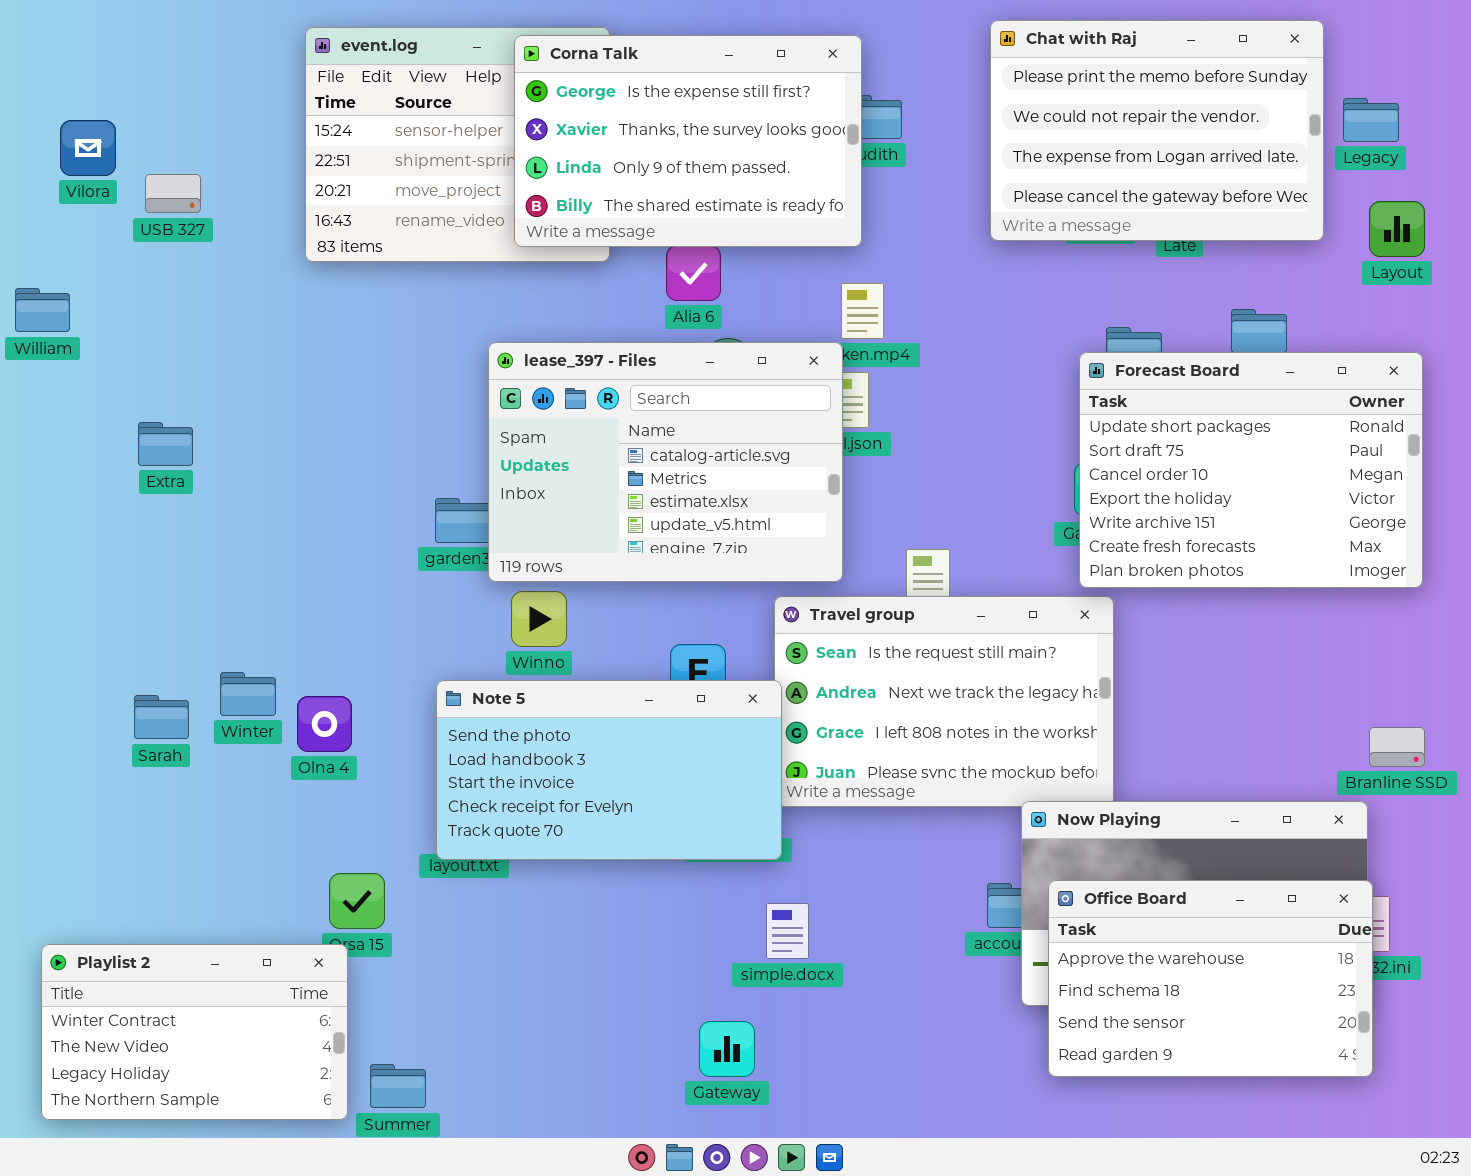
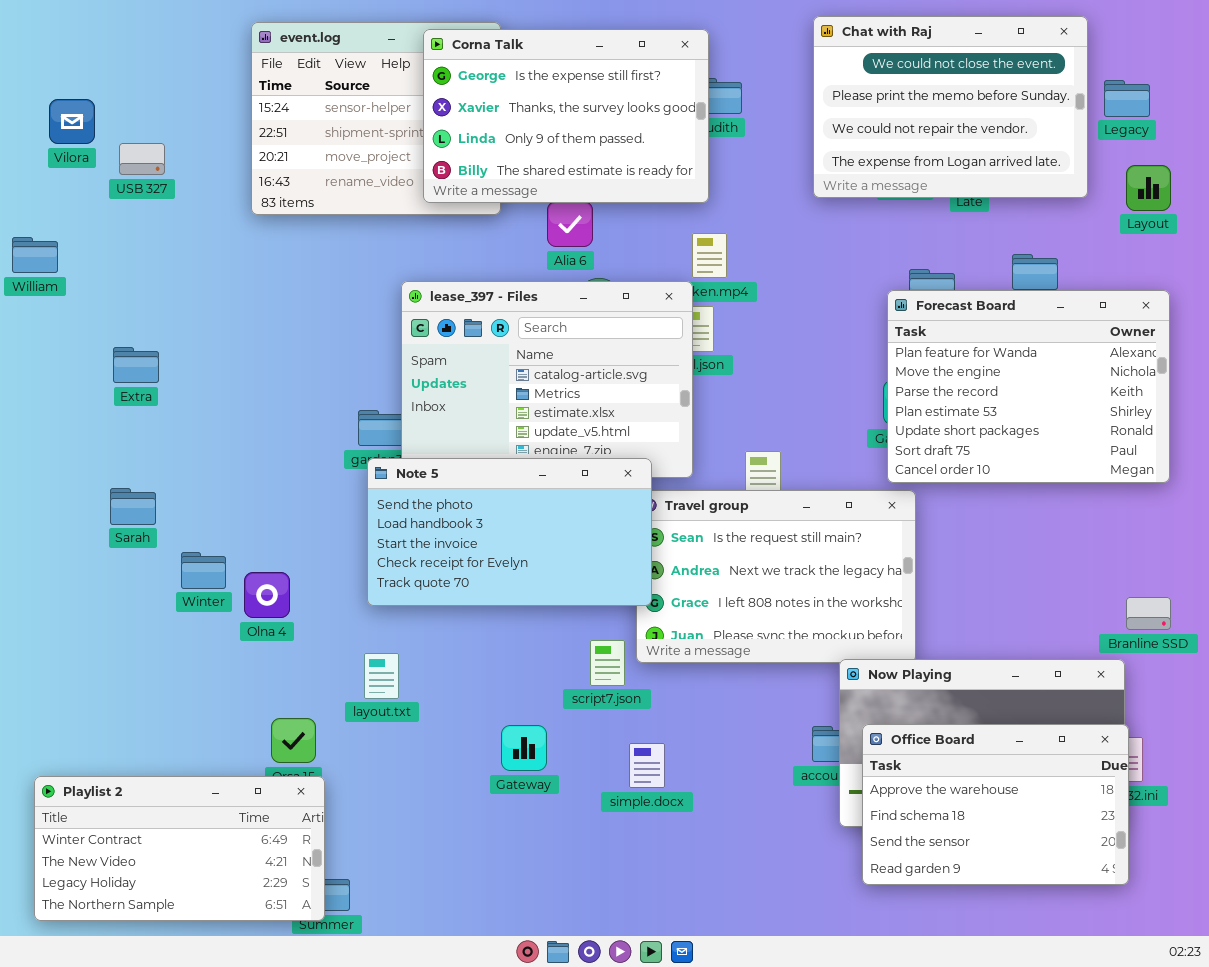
Chat with Raj: [990,20,1324,241] -> [813,16,1088,198], scrolled up 1 row
Forecast Board: [1079,352,1423,588] -> [887,290,1170,483], scrolled up 4 rows
Note 5: [436,680,782,860] -> [367,458,652,606], moved
Sarah: [134,695,189,739] -> [110,488,156,525], moved
Playlist 2: [41,944,348,1120] -> [34,776,325,921], resized
Gateway: [699,1021,755,1077] -> [501,725,547,771], moved

